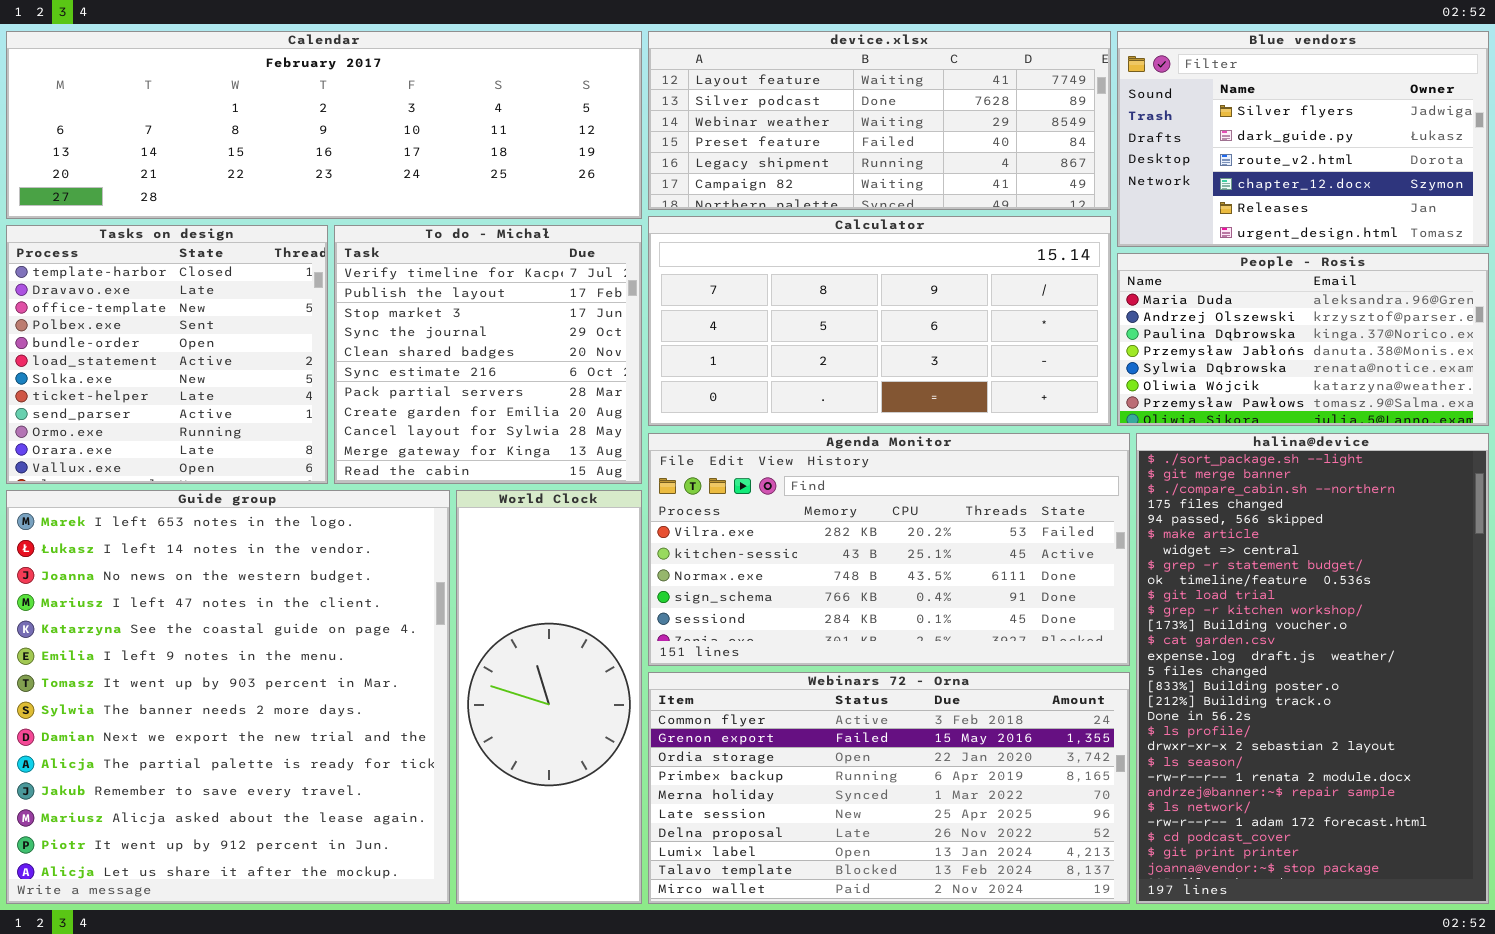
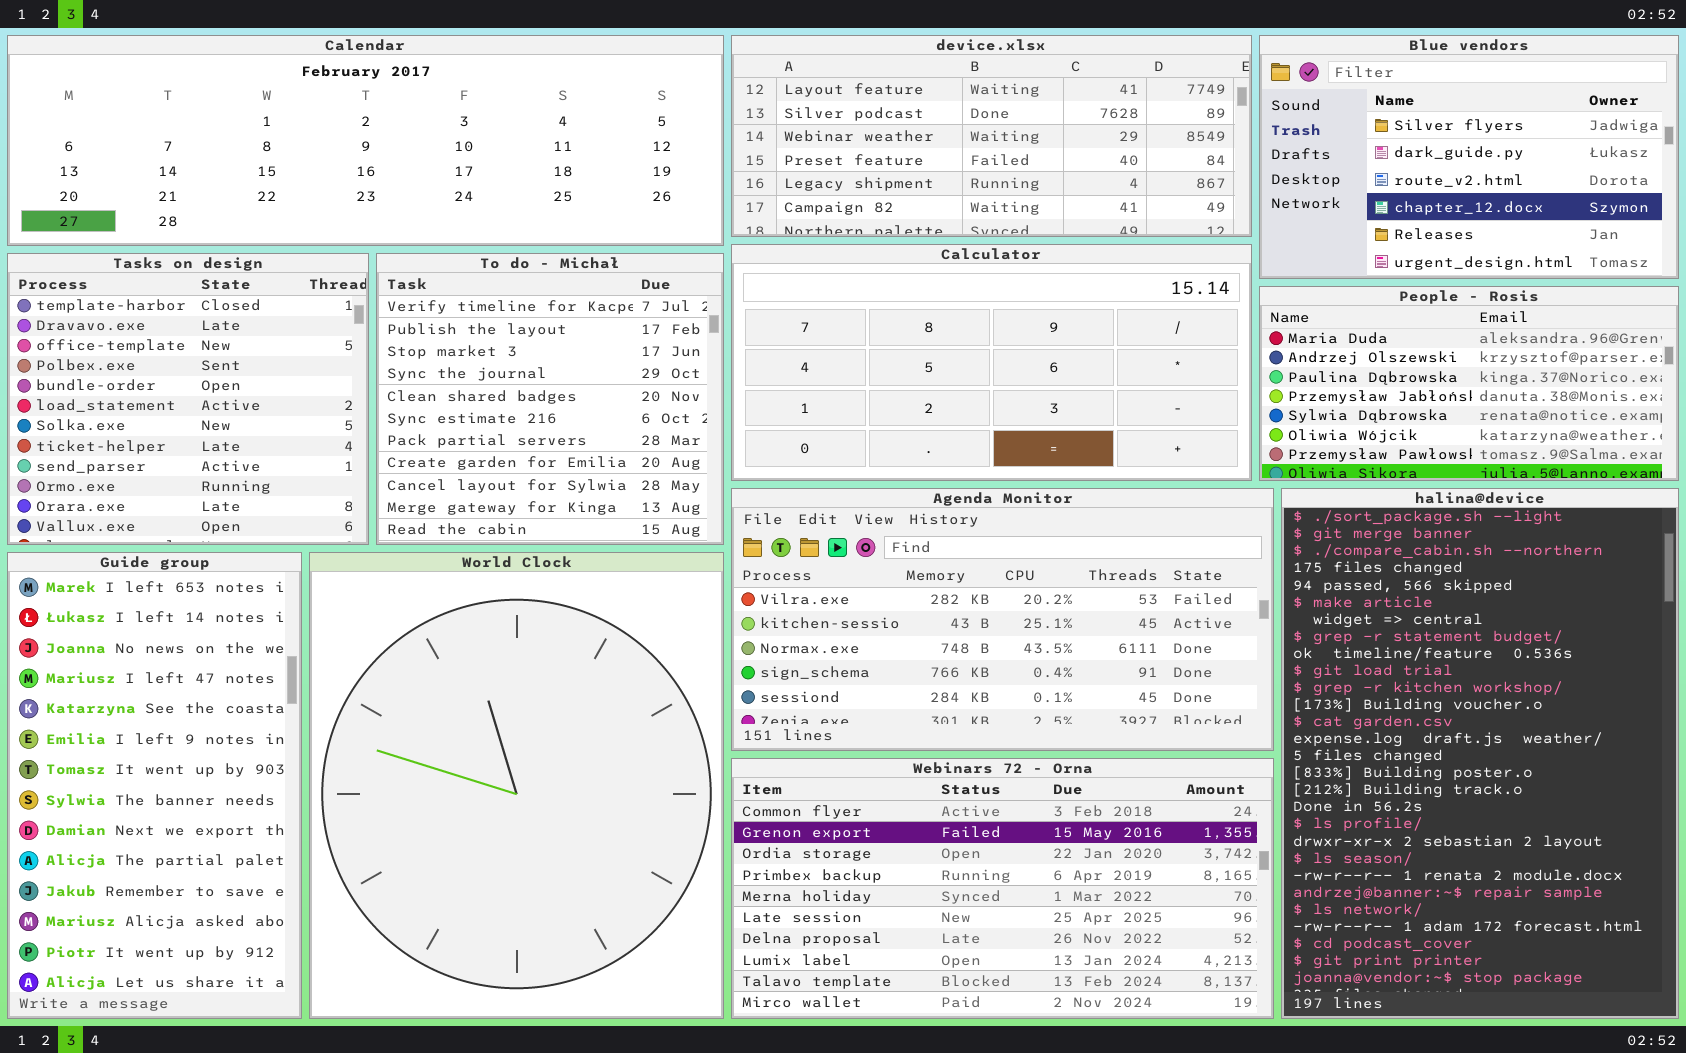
Guide group: [6,490,450,904] -> [7,552,302,1019], resized
World Clock: [456,490,642,904] -> [309,552,724,1019], resized

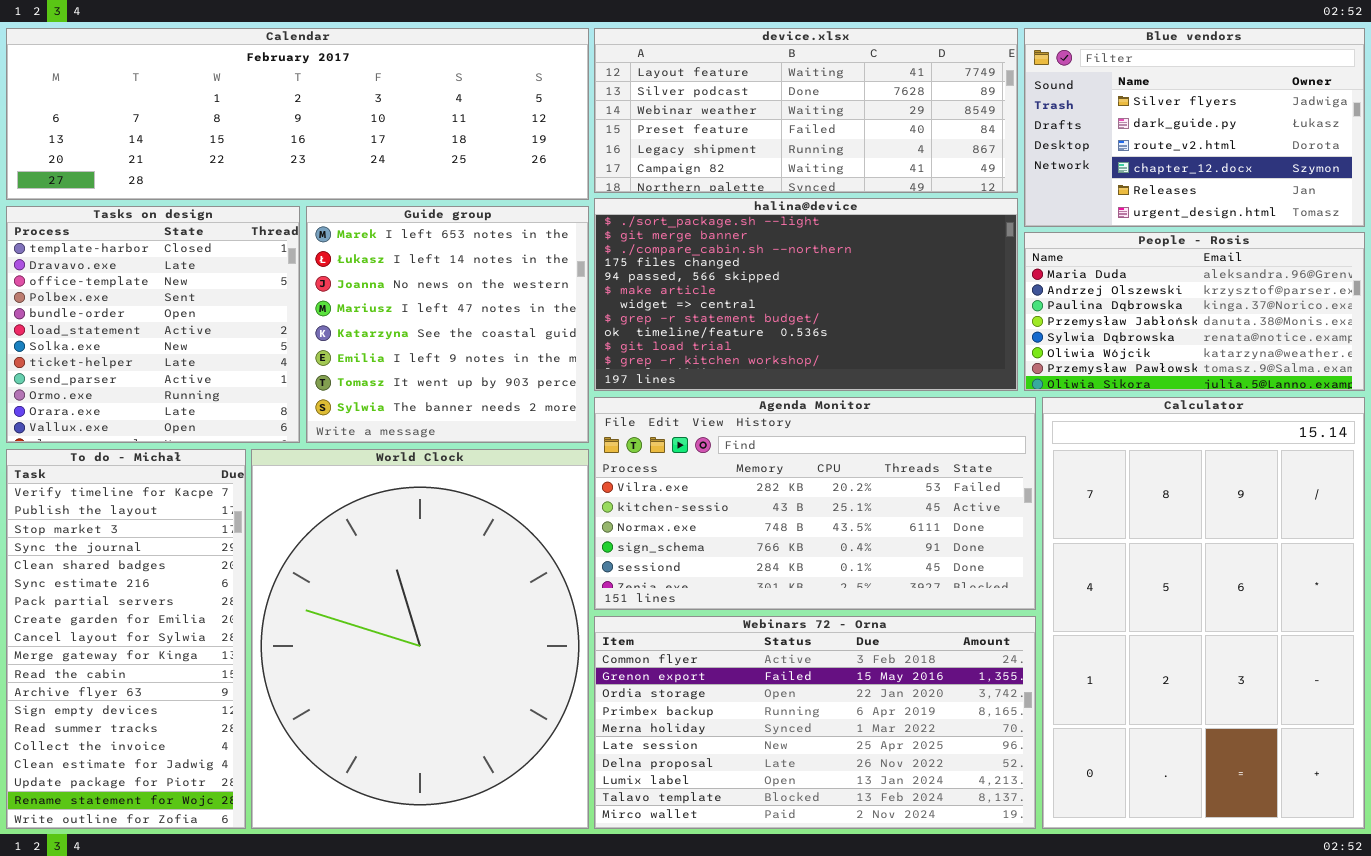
Calculator: [731,244,1252,481] -> [1042,397,1365,829], moved, resized
To do - Michał: [376,253,724,545] -> [6,449,246,829], moved, resized
halina@device: [1281,488,1679,1019] -> [594,198,1018,391], moved, resized
Guide group: [7,552,302,1019] -> [306,206,589,443], moved, resized

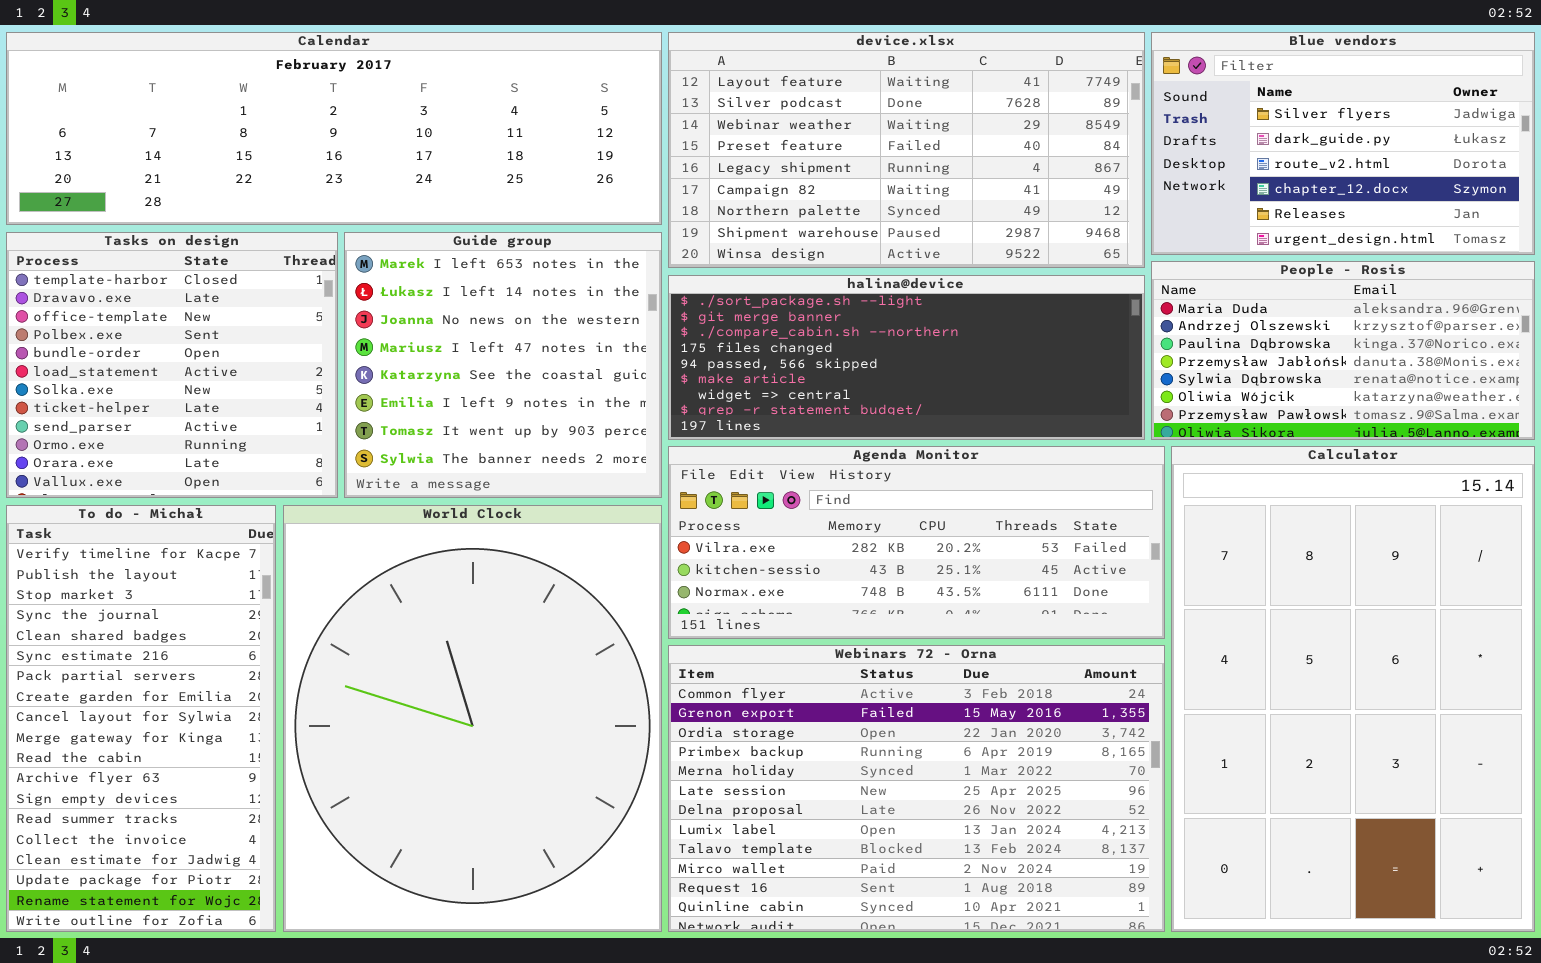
device.xlsx: [594,28,1018,193] -> [668,32,1145,268], resized
halina@device: [594,198,1018,391] -> [668,275,1145,440], resized
Agenda Monitor: [594,397,1036,610] -> [668,446,1165,639], resized
Webinars 72 - Orna: [594,616,1036,829] -> [668,645,1165,932], resized

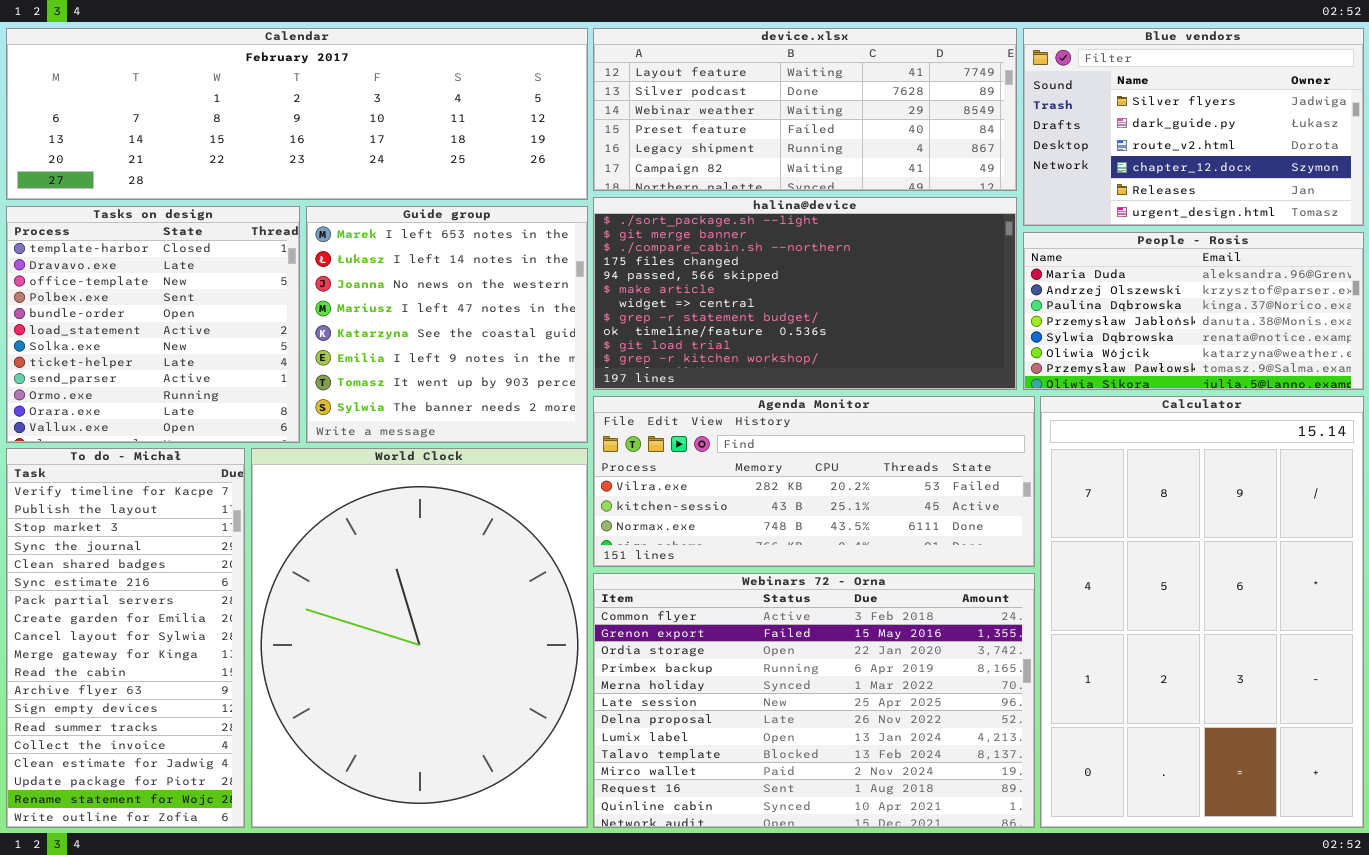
device.xlsx: [668,32,1145,268] -> [593,28,1017,191], resized
halina@device: [668,275,1145,440] -> [593,197,1017,390], resized

